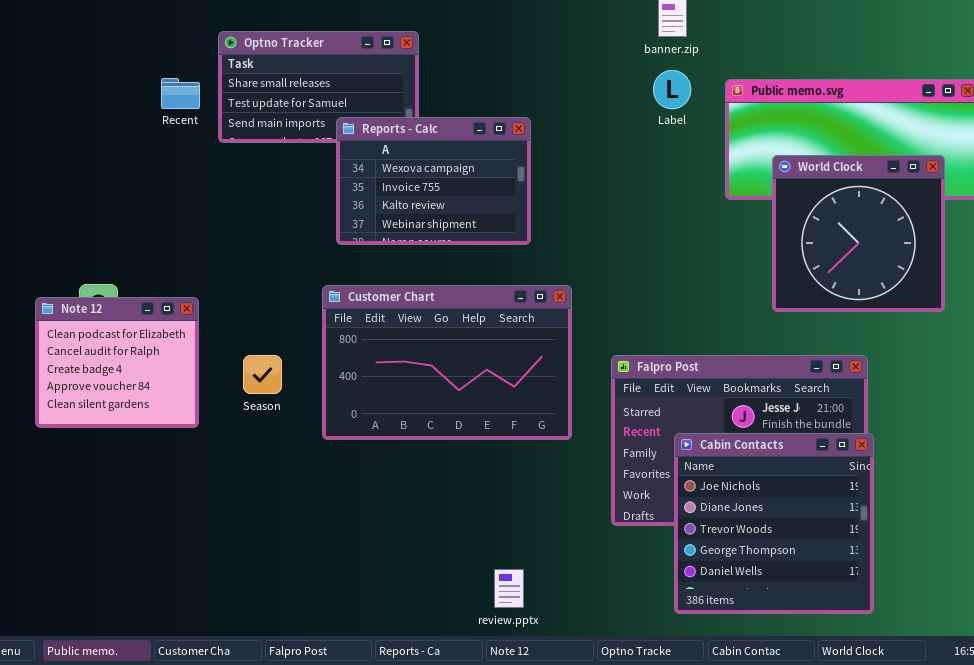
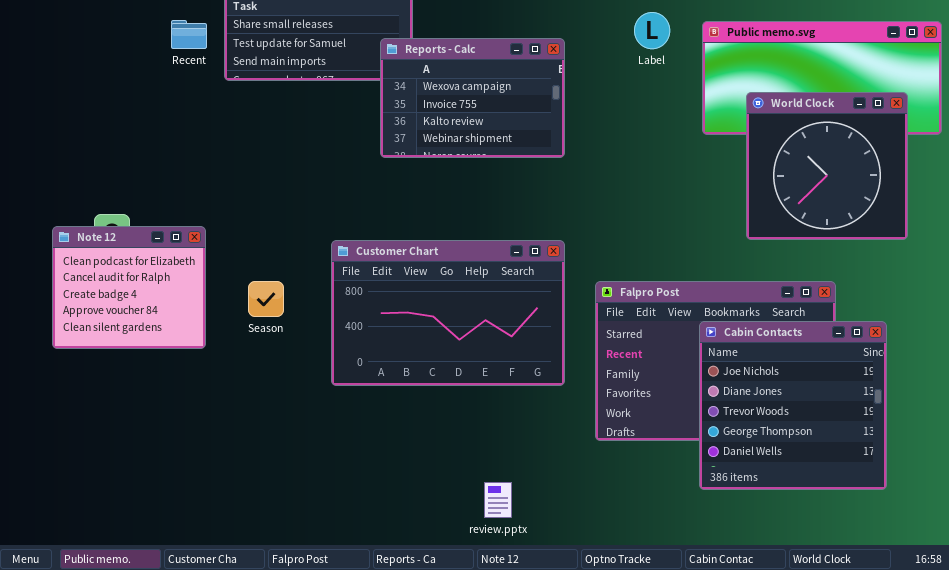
Reports - Calc: [336,117,531,245] -> [380,38,565,158], moved
Customer Chart: [322,285,572,440] -> [331,240,565,386], moved
Cabin Contacts: [674,433,874,614] -> [699,321,887,490], moved

